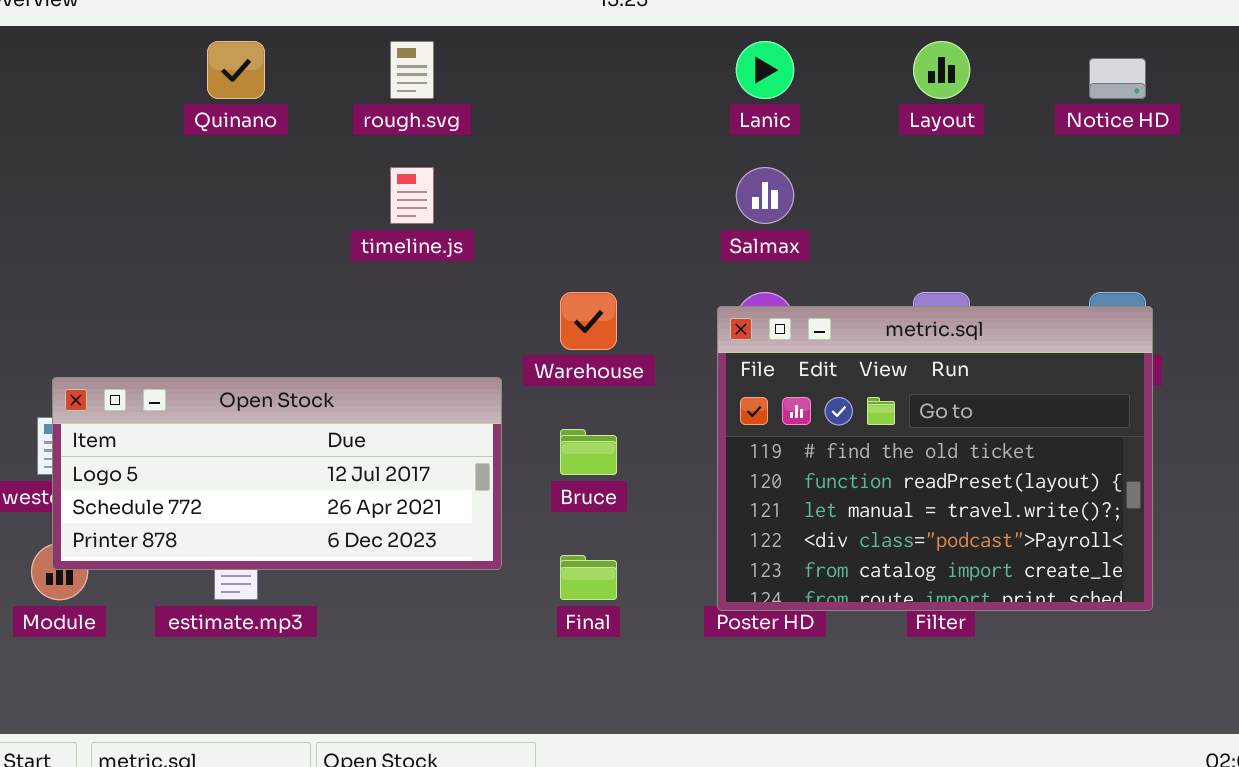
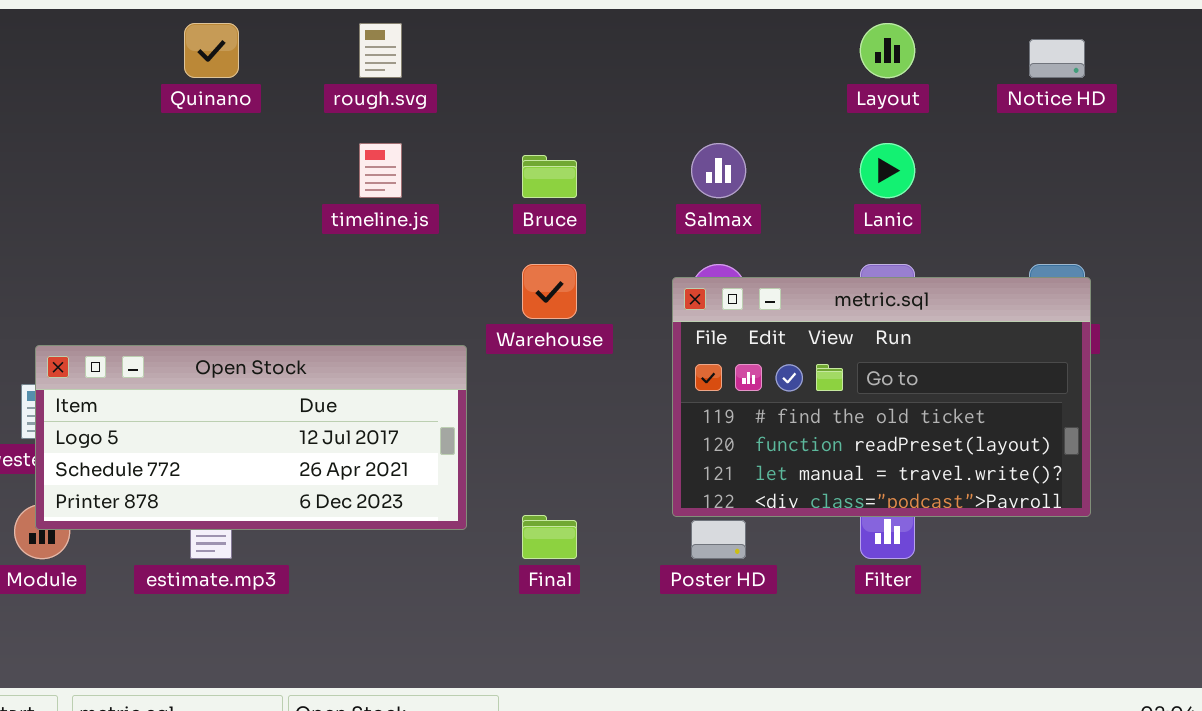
Lanic: [736,41,794,99] -> [860,143,915,198], moved
metric.sql: [717,306,1153,611] -> [672,277,1091,517], resized
Bruce: [560,429,617,475] -> [522,155,577,198], moved

